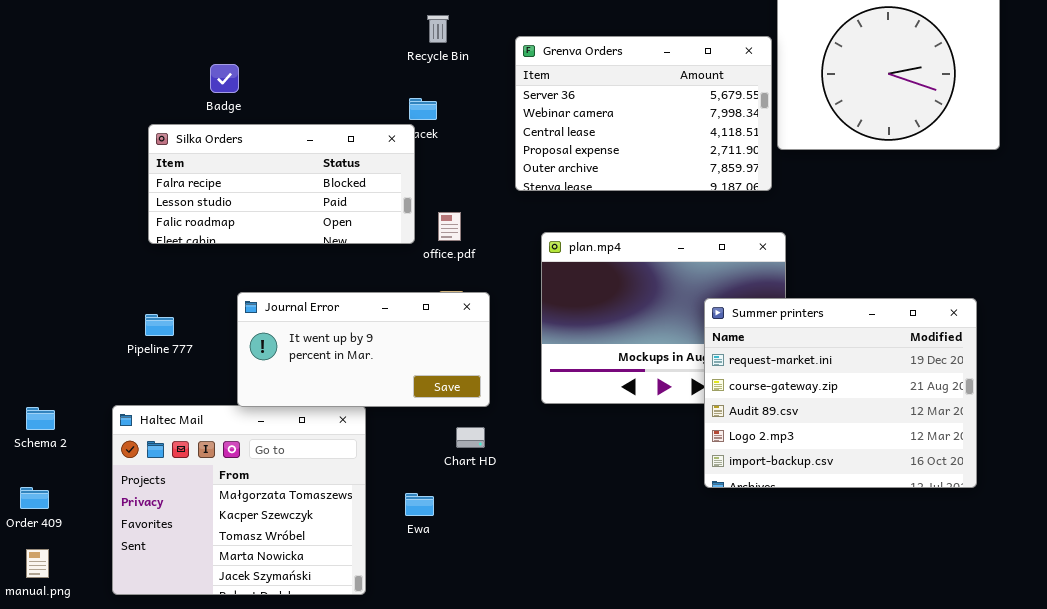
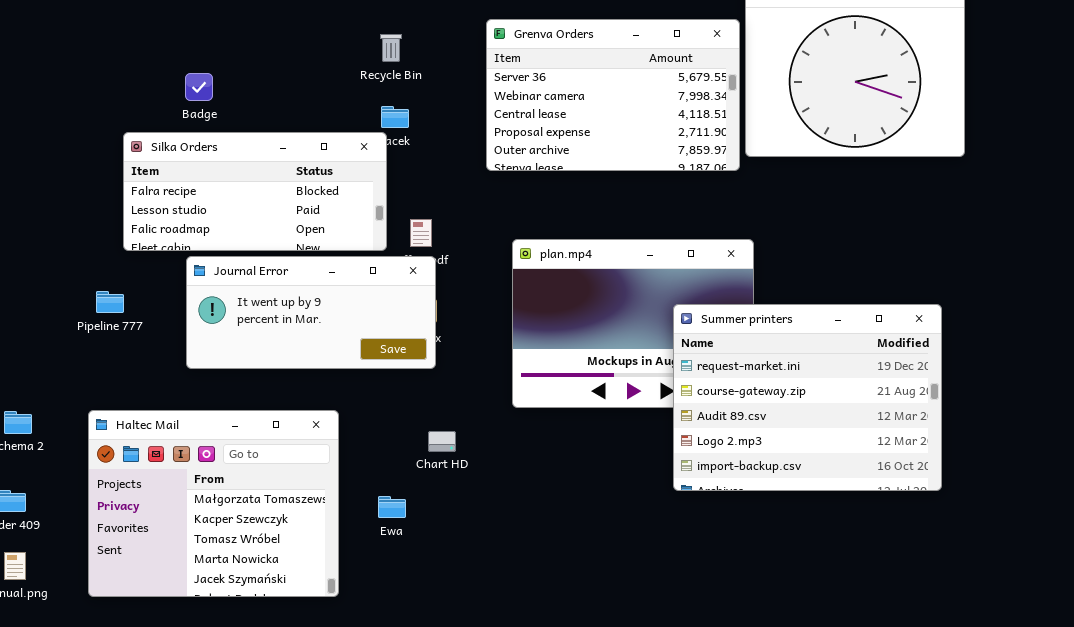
Recycle Bin: [427,15,449,43] -> [380,34,402,62], moved
Grenva Orders: [515,36,772,191] -> [486,19,740,171], moved
Journal Error: [237,292,490,407] -> [186,256,436,369], moved
Pipeline 777: [145,314,174,336] -> [96,291,124,313], moved

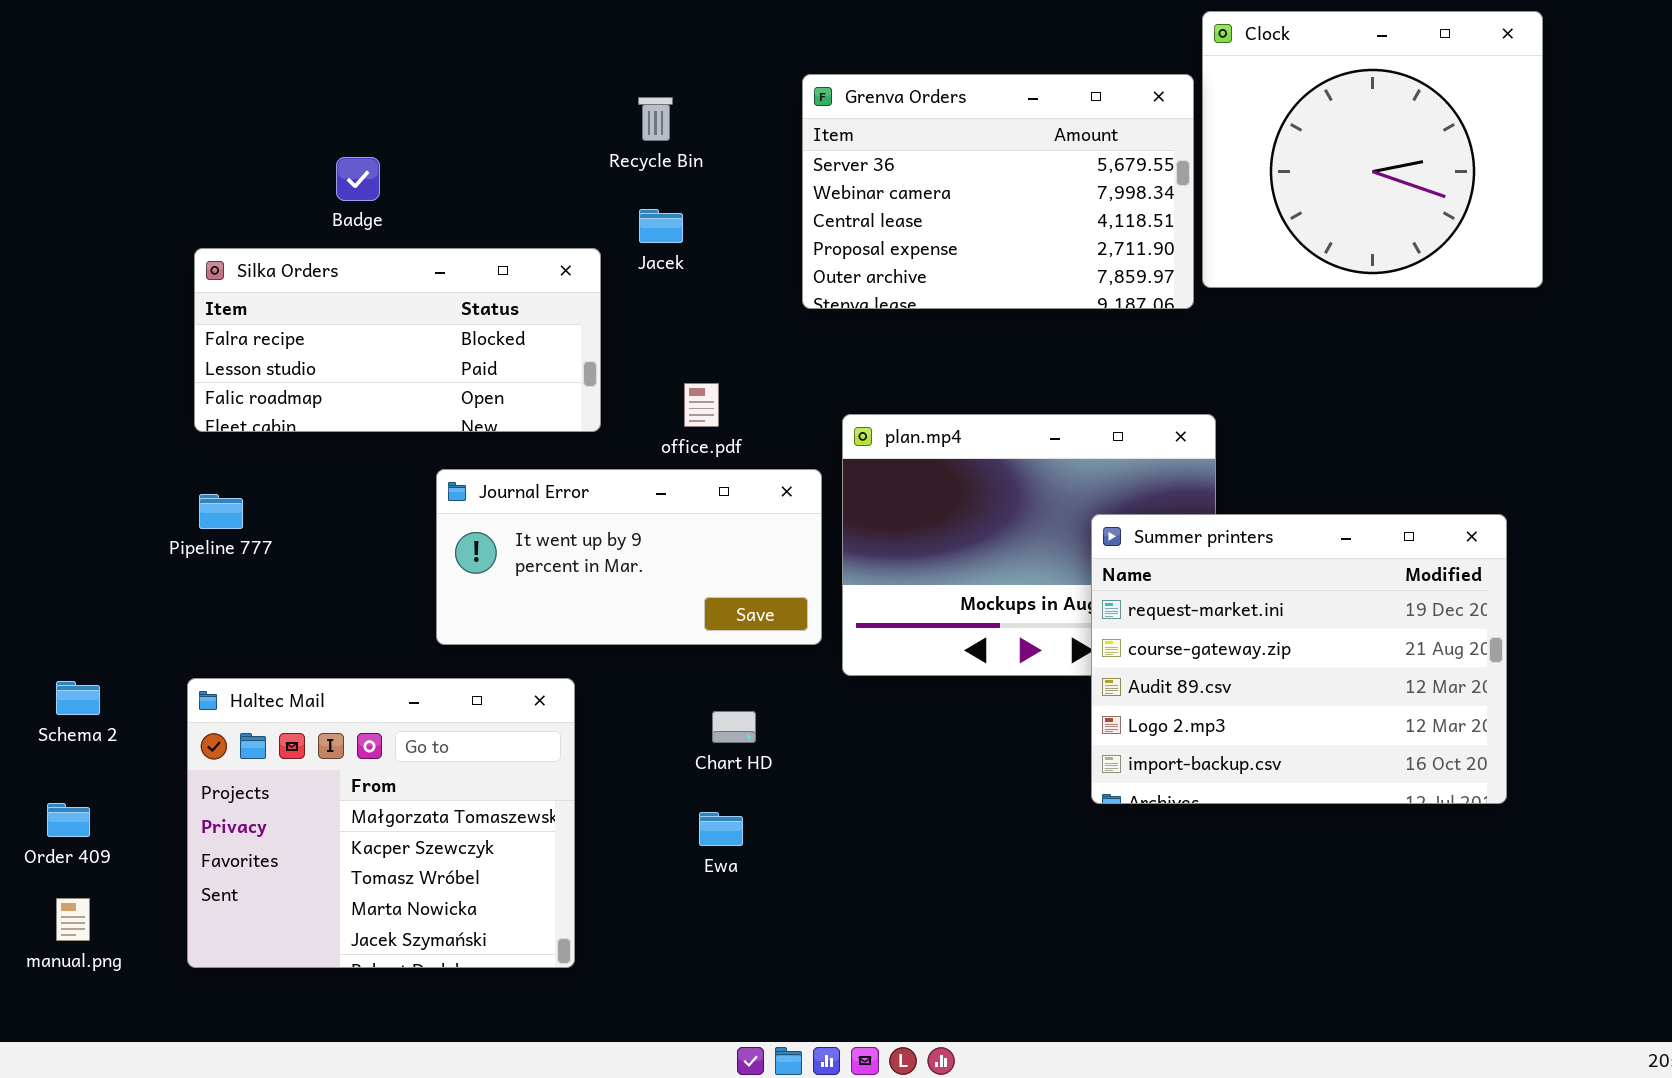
Silka Orders: [123,132,387,251] -> [194,248,601,432], moved
Journal Error: [186,256,436,369] -> [436,469,822,645], moved
Ewa: [378,496,406,518] -> [699,812,743,846], moved

